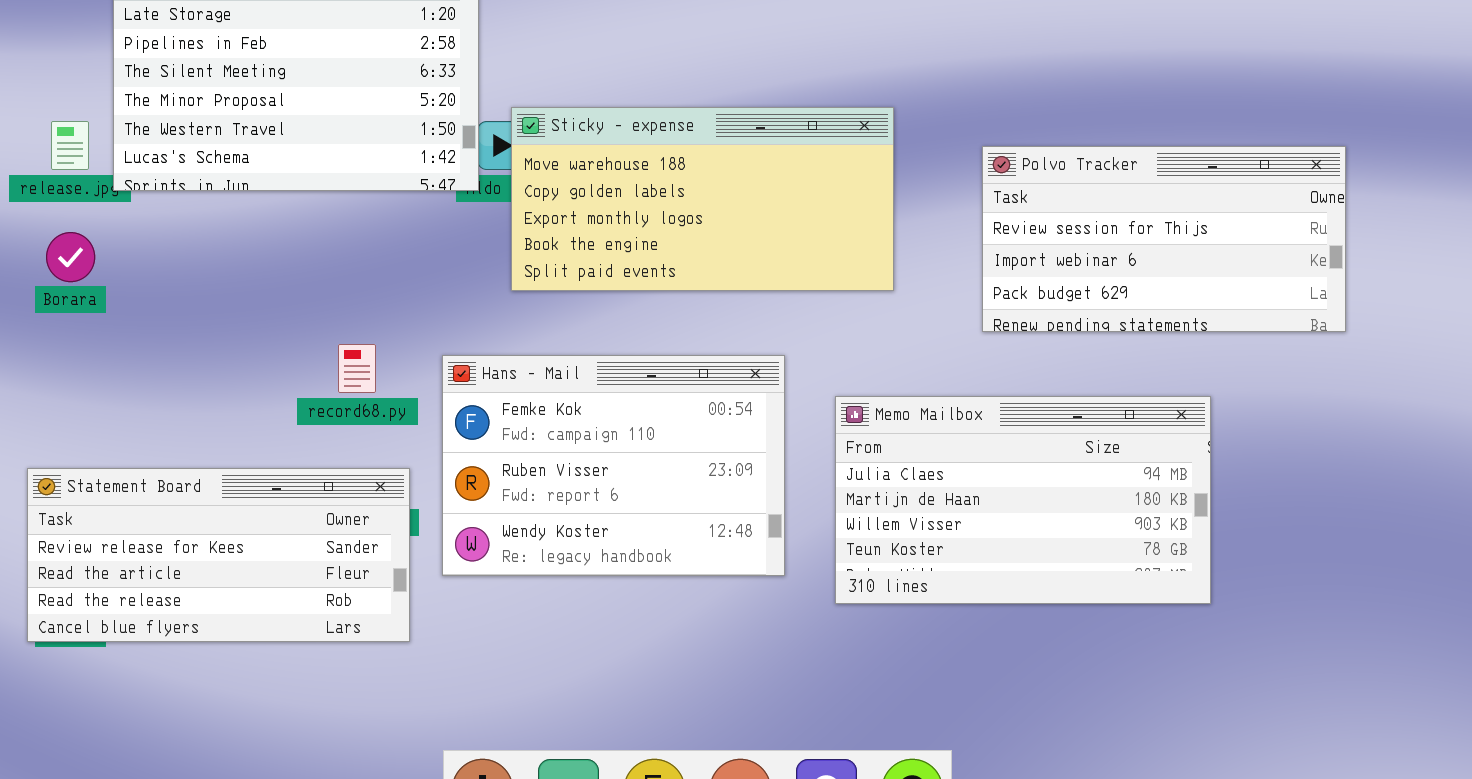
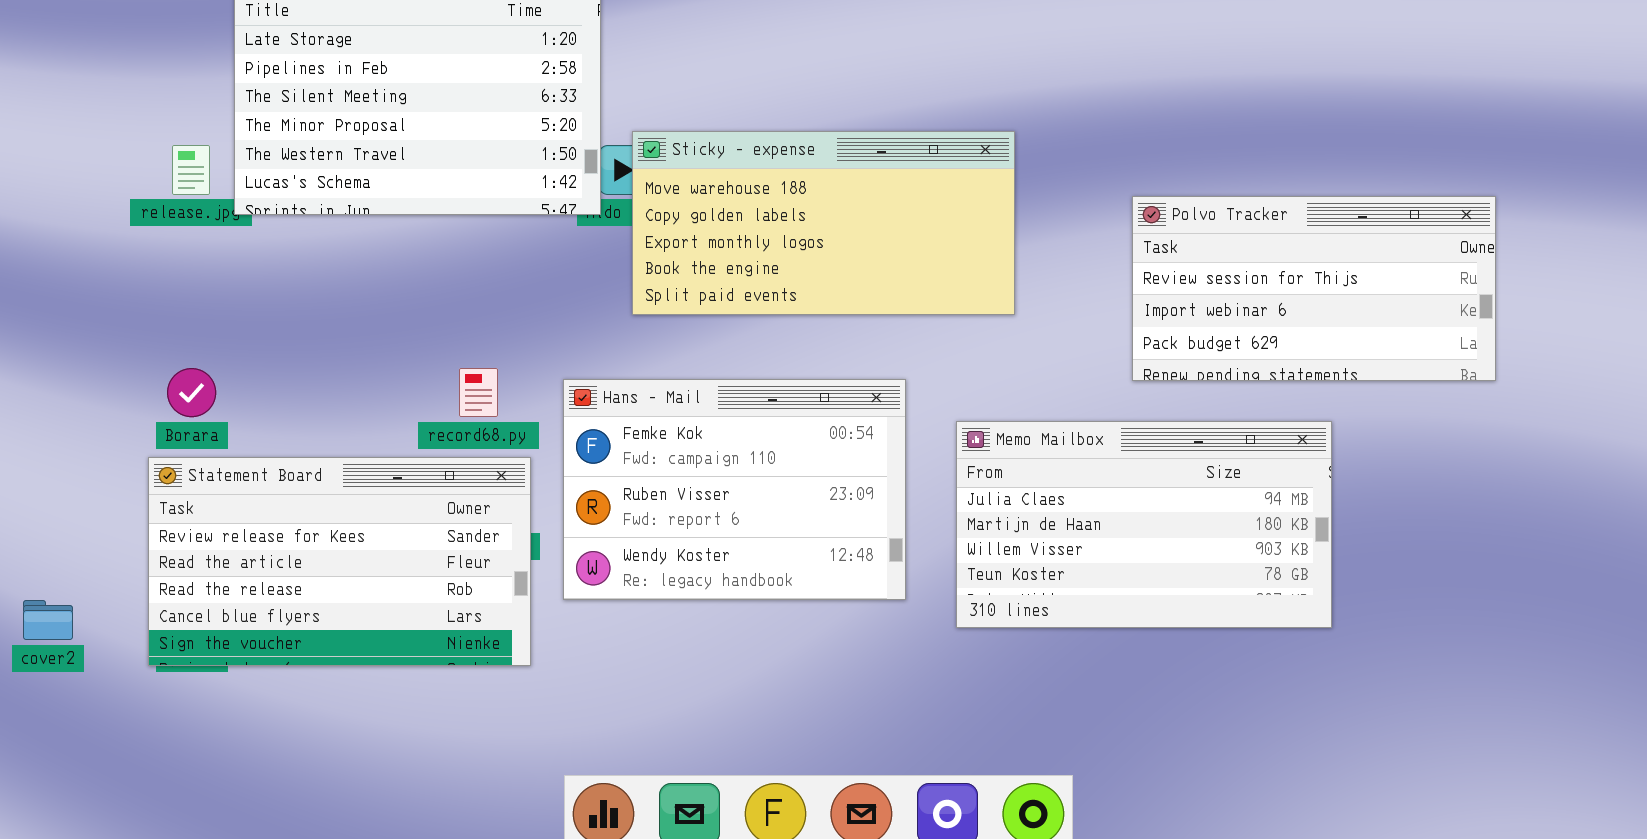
Polvo Tracker: [982,146,1346,332] -> [1132,196,1496,381], moved
Borara: [46,232,95,282] -> [167,368,216,417], moved
Statement Board: [27,468,410,642] -> [148,457,531,666], resized

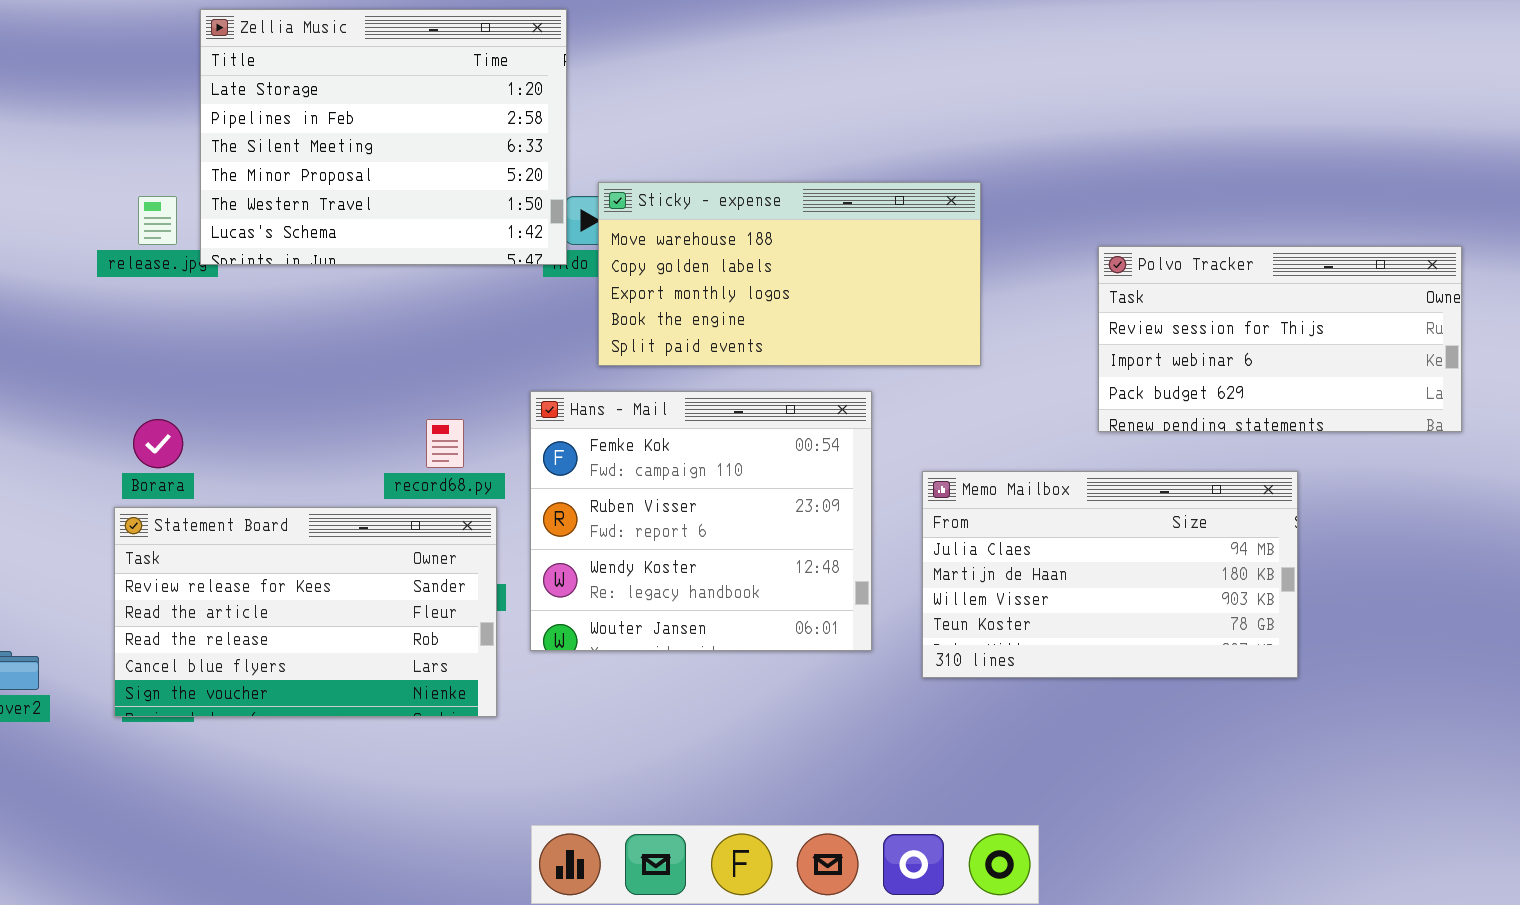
Hans - Mail: [563,379,906,600] -> [530,391,872,651], resized

